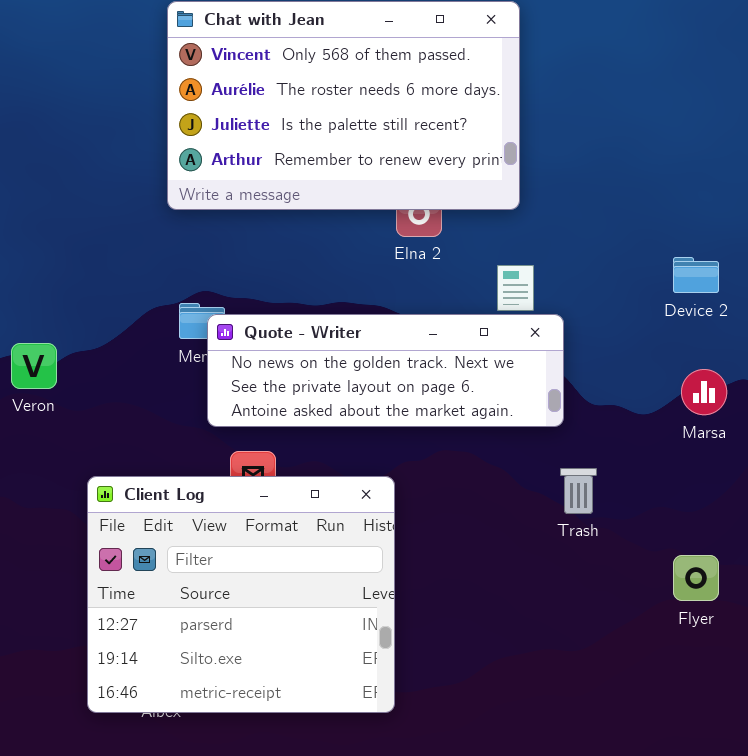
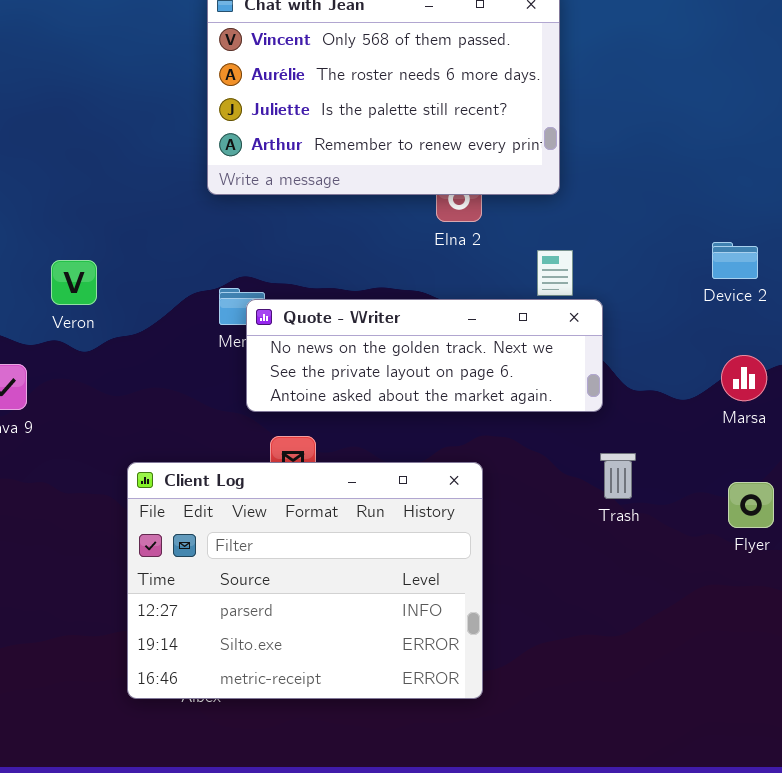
Veron: [11,343,57,389] -> [51,260,97,305], moved
Client Log: [87,476,395,713] -> [127,462,483,699], resized
Flyer: [673,555,719,601] -> [728,482,774,528], moved

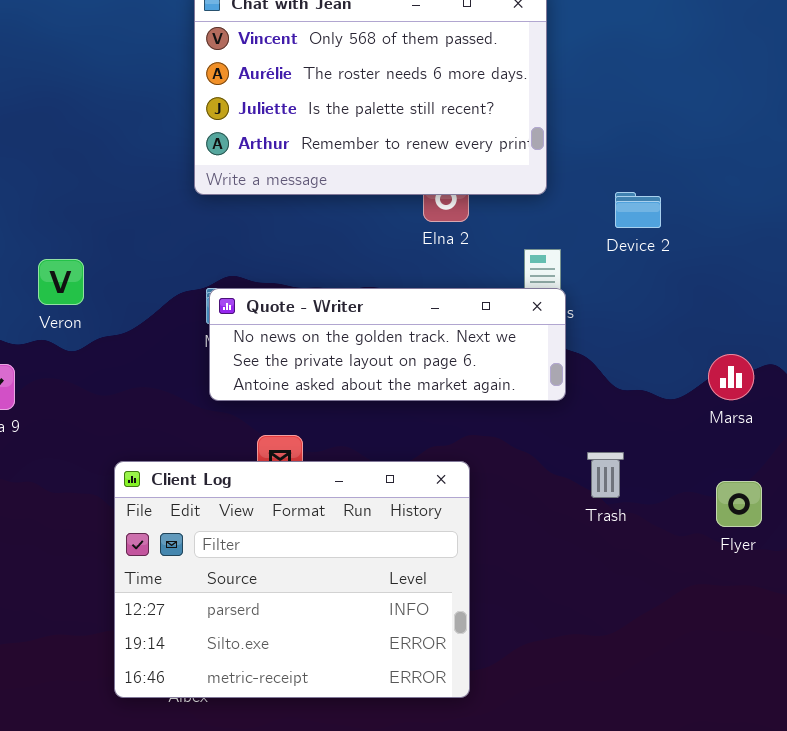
Device 2: [712,242,758,279] -> [615,192,661,228], moved
Quote - Writer: [246,299,603,412] -> [209,288,566,401], moved

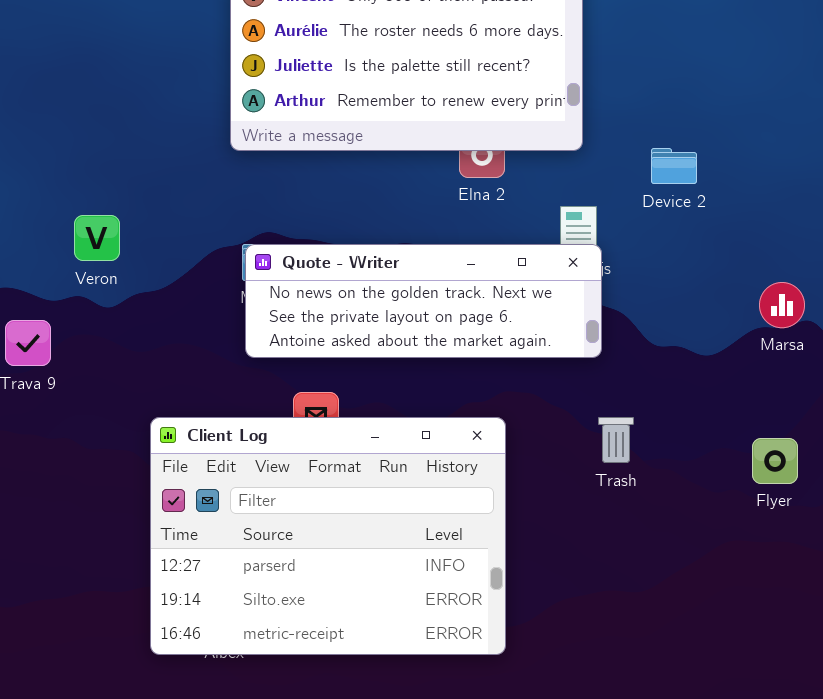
Marsa: [708,354,754,400] -> [759,282,805,328], moved
Trash: [587,452,624,498] -> [598,417,634,463], moved

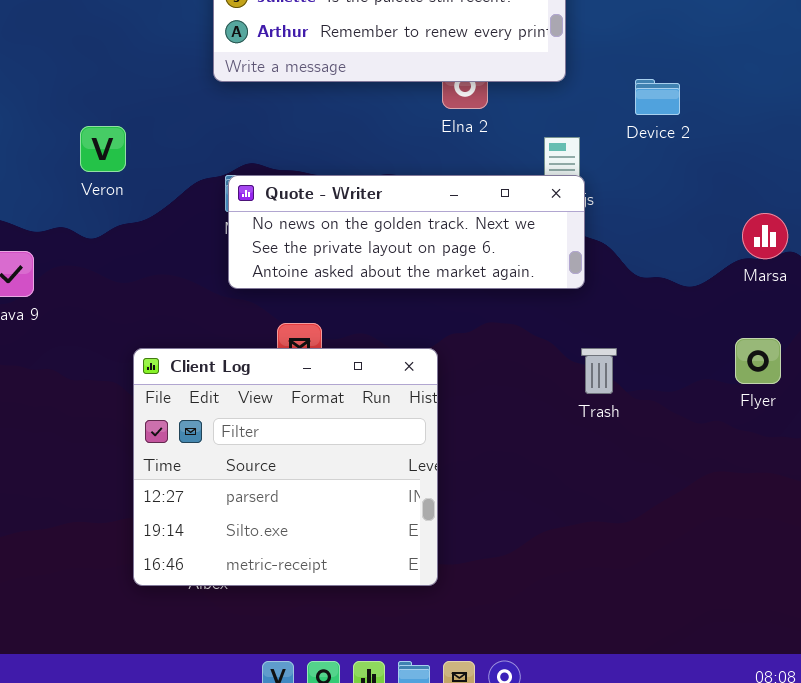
Veron: [74,215,120,261] -> [80,126,126,172], moved
Client Log: [150,417,506,655] -> [133,348,438,586], resized
Flyer: [752,438,798,484] -> [735,338,781,384], moved

